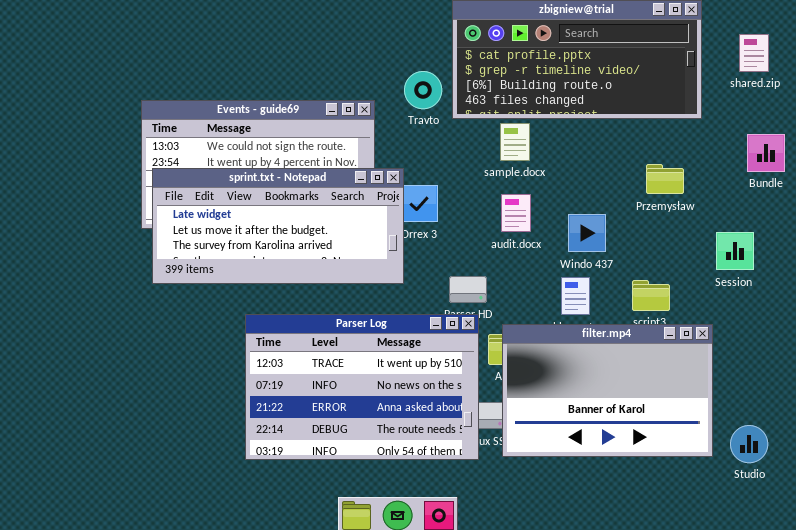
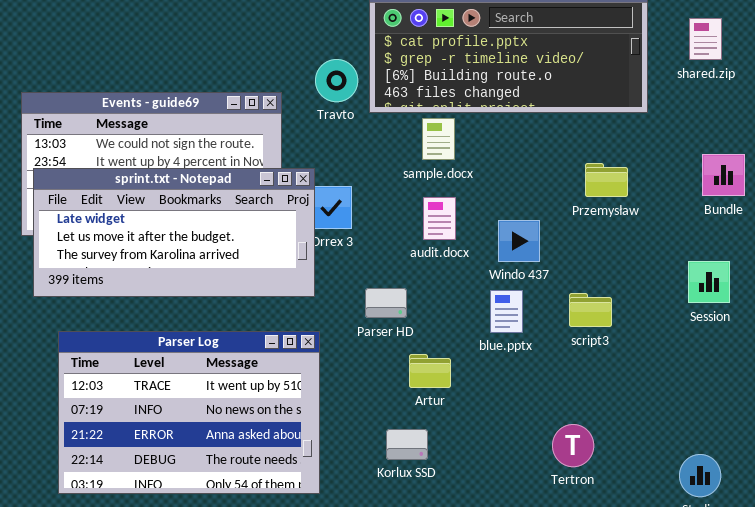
Bundle: [747,134,785,172] -> [702,154,745,196], moved
Session: [716,232,754,270] -> [688,261,730,303], moved
Parser Log: [245,314,479,460] -> [58,331,320,494], moved
filter.mp4: [502,324,713,457] -> none, closed

